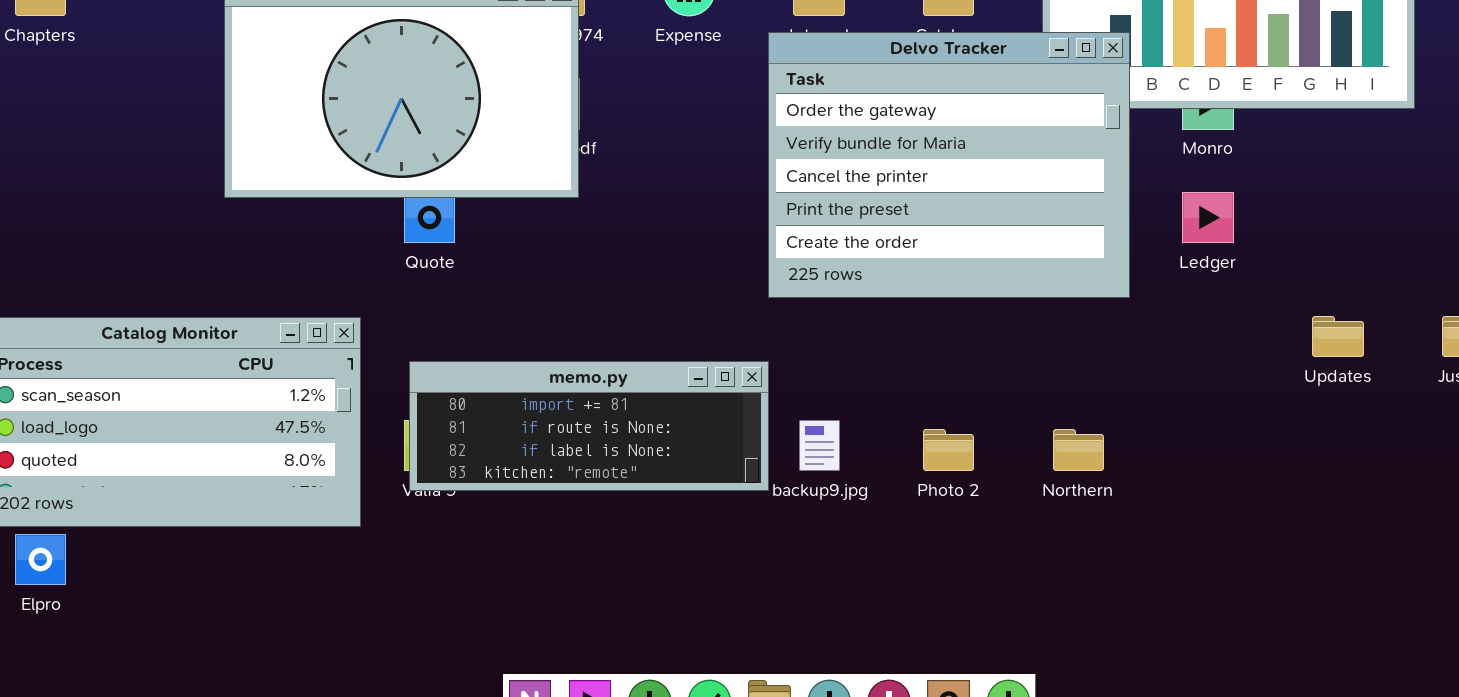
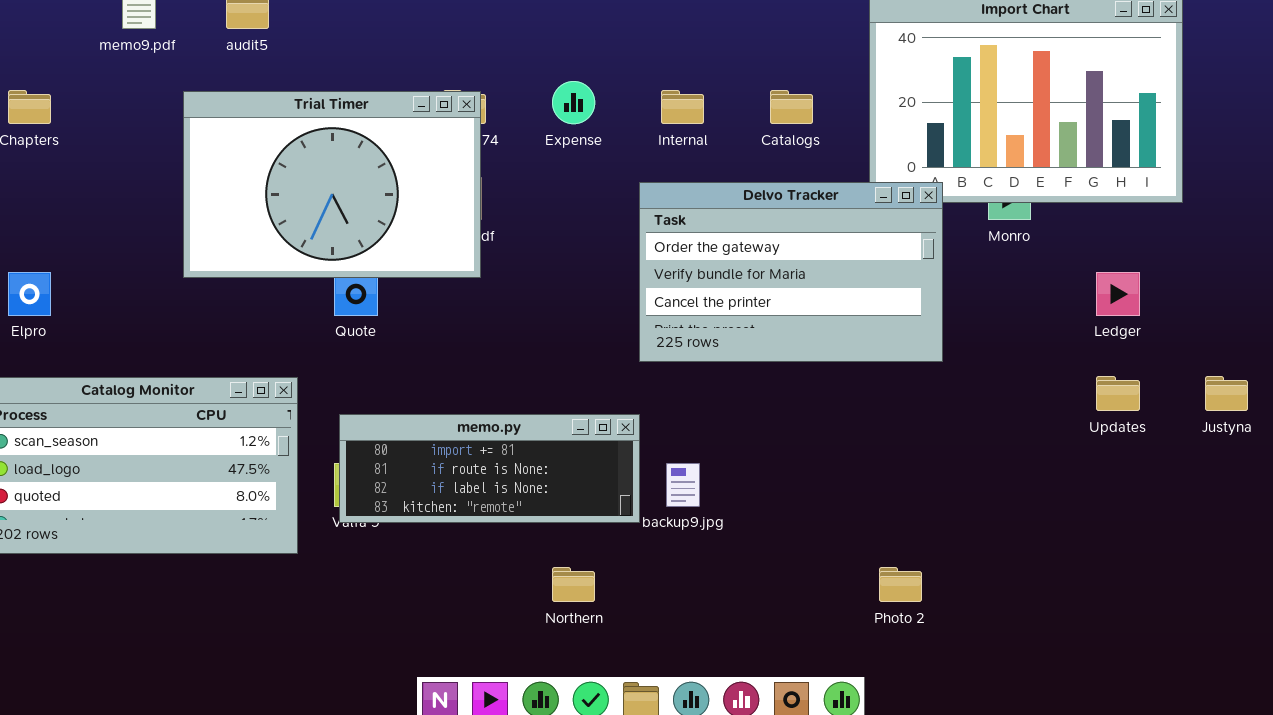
Delvo Tracker: [768,32,1130,298] -> [639,182,943,362], resized
Ledger: [1182,192,1234,243] -> [1096,272,1140,316], moved
Photo 2: [923,429,974,471] -> [879,567,922,602], moved
Northern: [1053,429,1104,471] -> [552,567,595,602], moved
Elpro: [15,534,66,585] -> [8,272,51,316], moved

